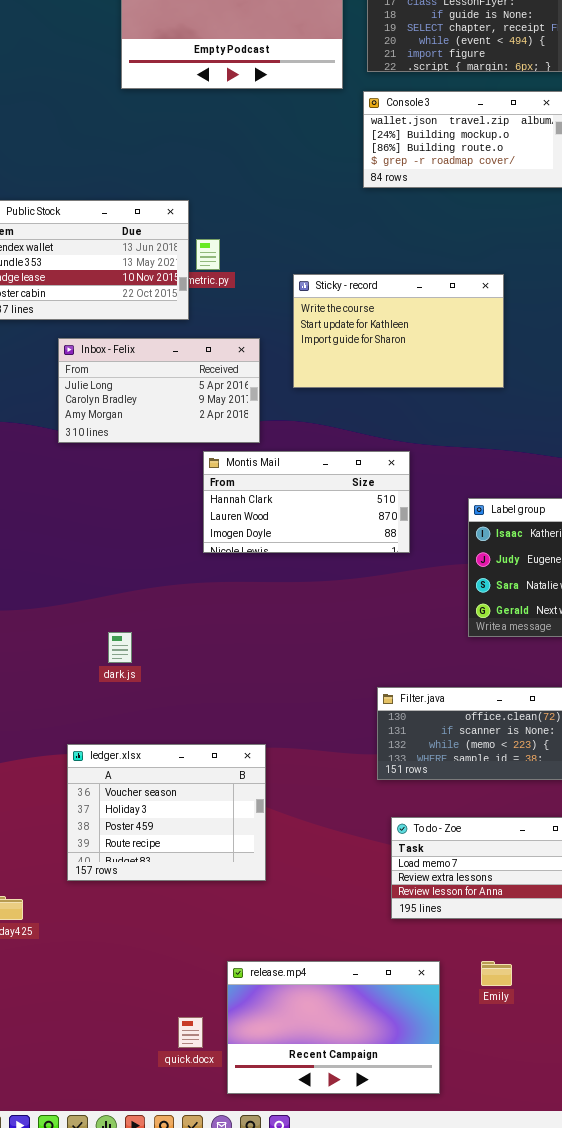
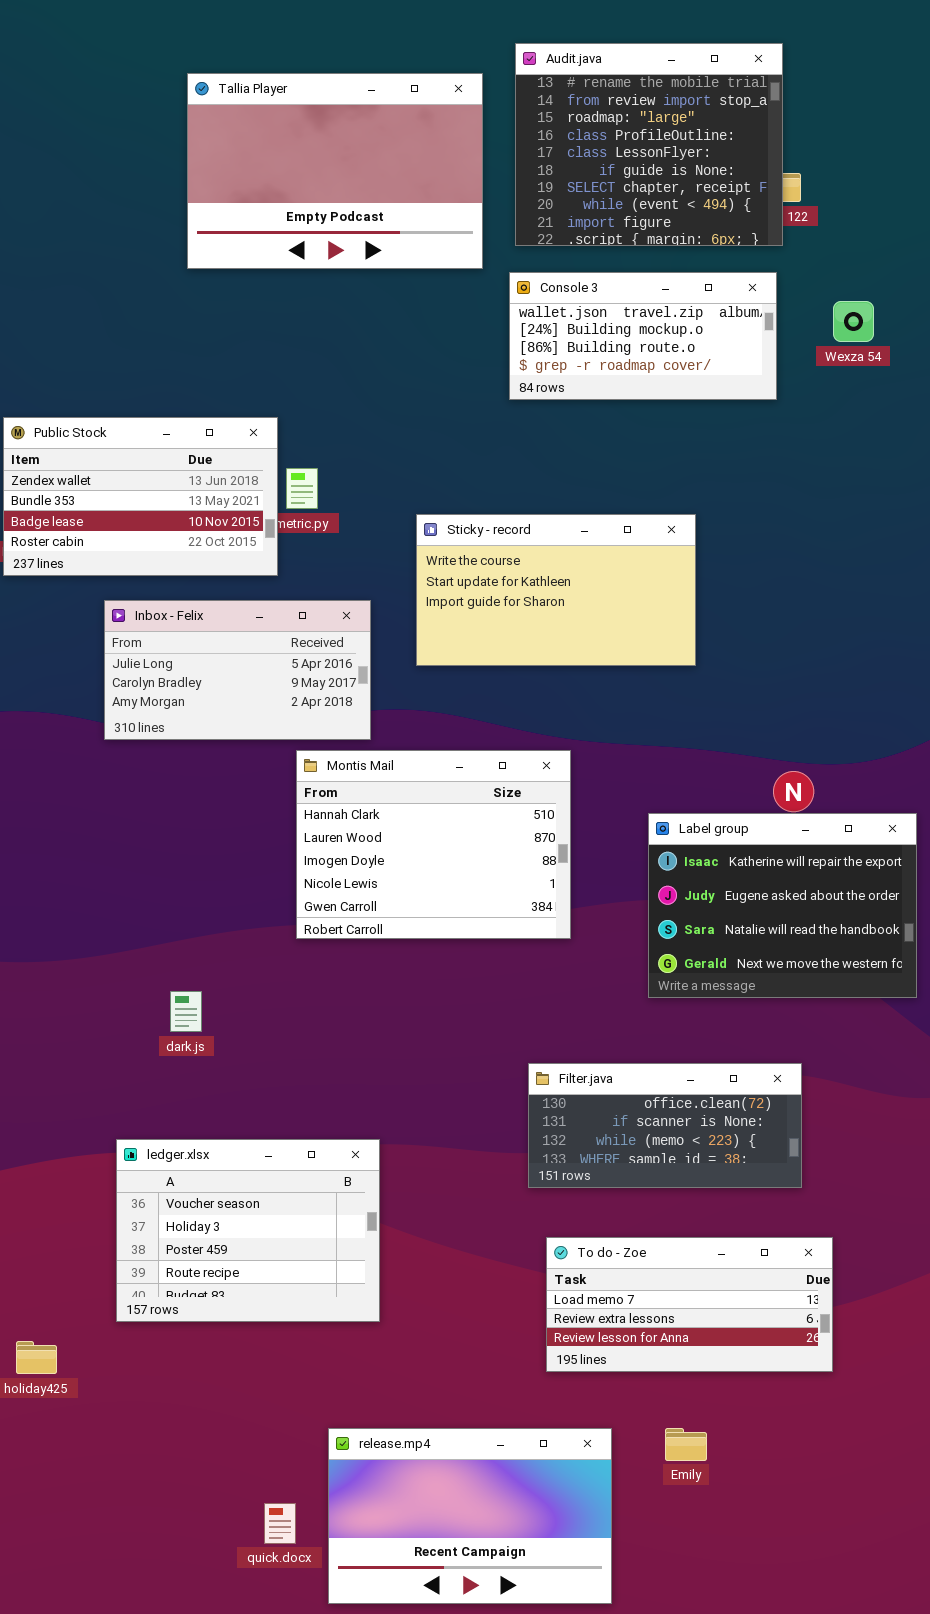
Montis Mail: [203,451,410,553] -> [296,750,571,939], resized

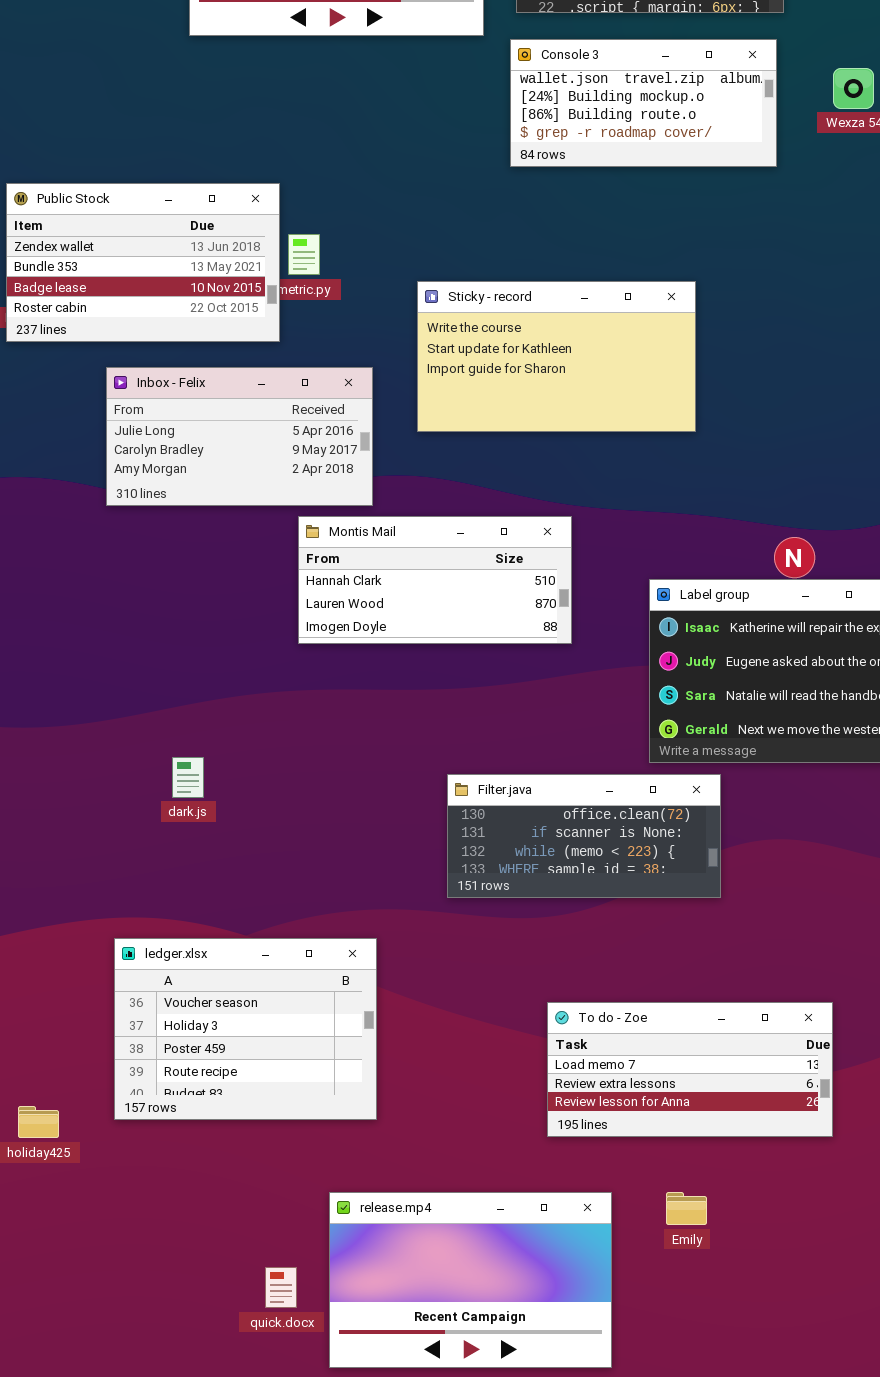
Montis Mail: [296,750,571,939] -> [298,516,572,644], resized
Filter.java: [528,1063,802,1188] -> [447,774,721,898], moved
ledger.xlsx: [116,1139,380,1322] -> [114,938,377,1120], moved

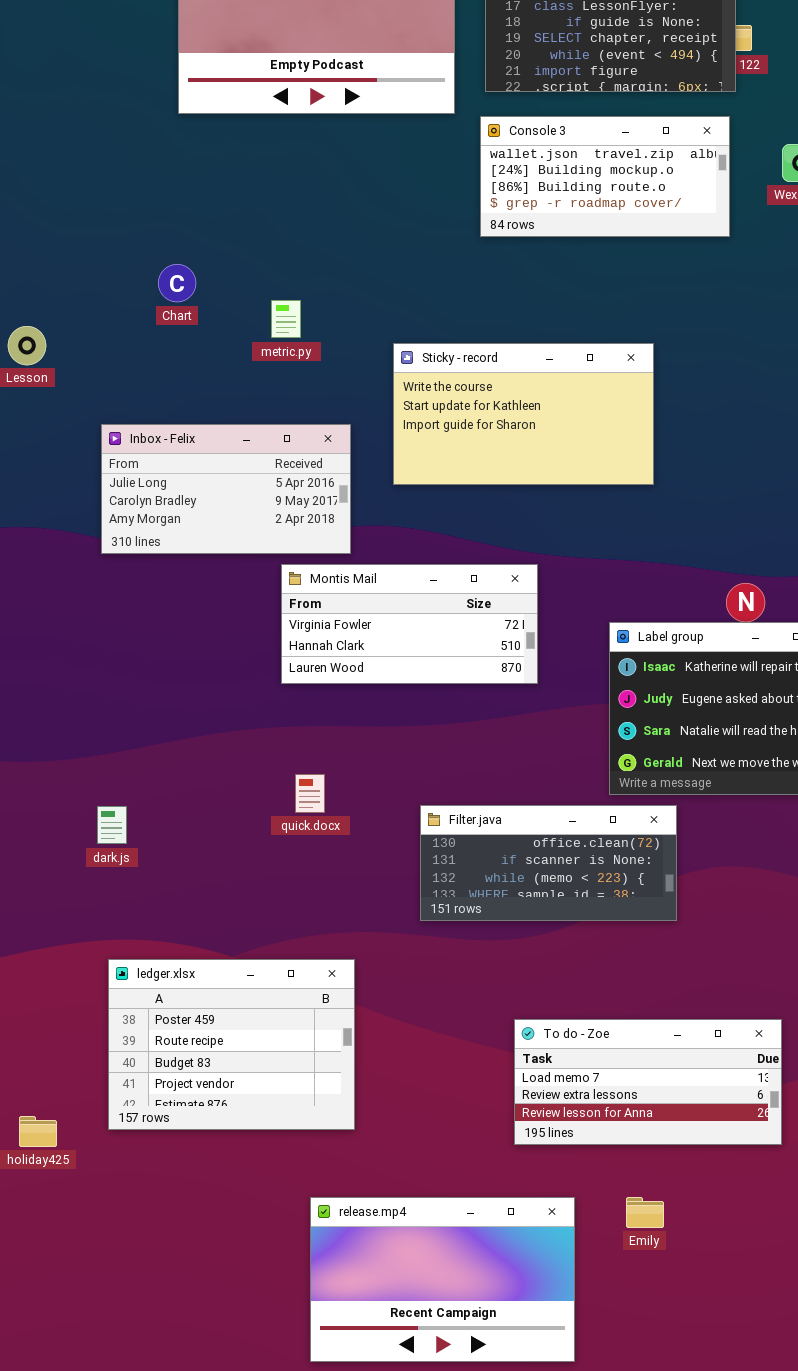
Public Stock: [6,183,280,342] -> none, closed
Montis Mail: [298,516,572,644] -> [281,564,538,684], scrolled up 1 row
dark.js: [172,757,204,798] -> [97,806,127,844], moved
ledger.xlsx: [114,938,377,1120] -> [108,959,355,1130], scrolled down 2 rows
quick.docx: [265,1267,297,1308] -> [295,774,325,813], moved

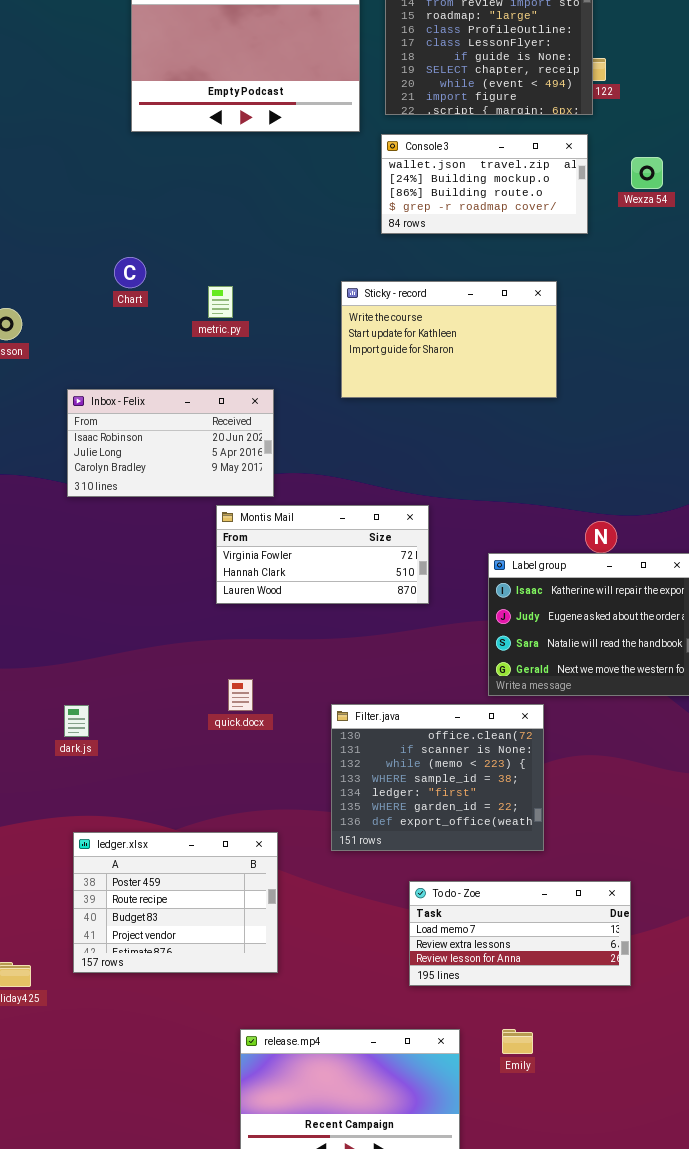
Sticky - record: [393,343,654,485] -> [341,281,557,398], moved
Inbox - Felix: [101,424,351,554] -> [67,389,274,497], scrolled up 1 row
Filter.java: [420,805,677,921] -> [331,704,544,851], resized

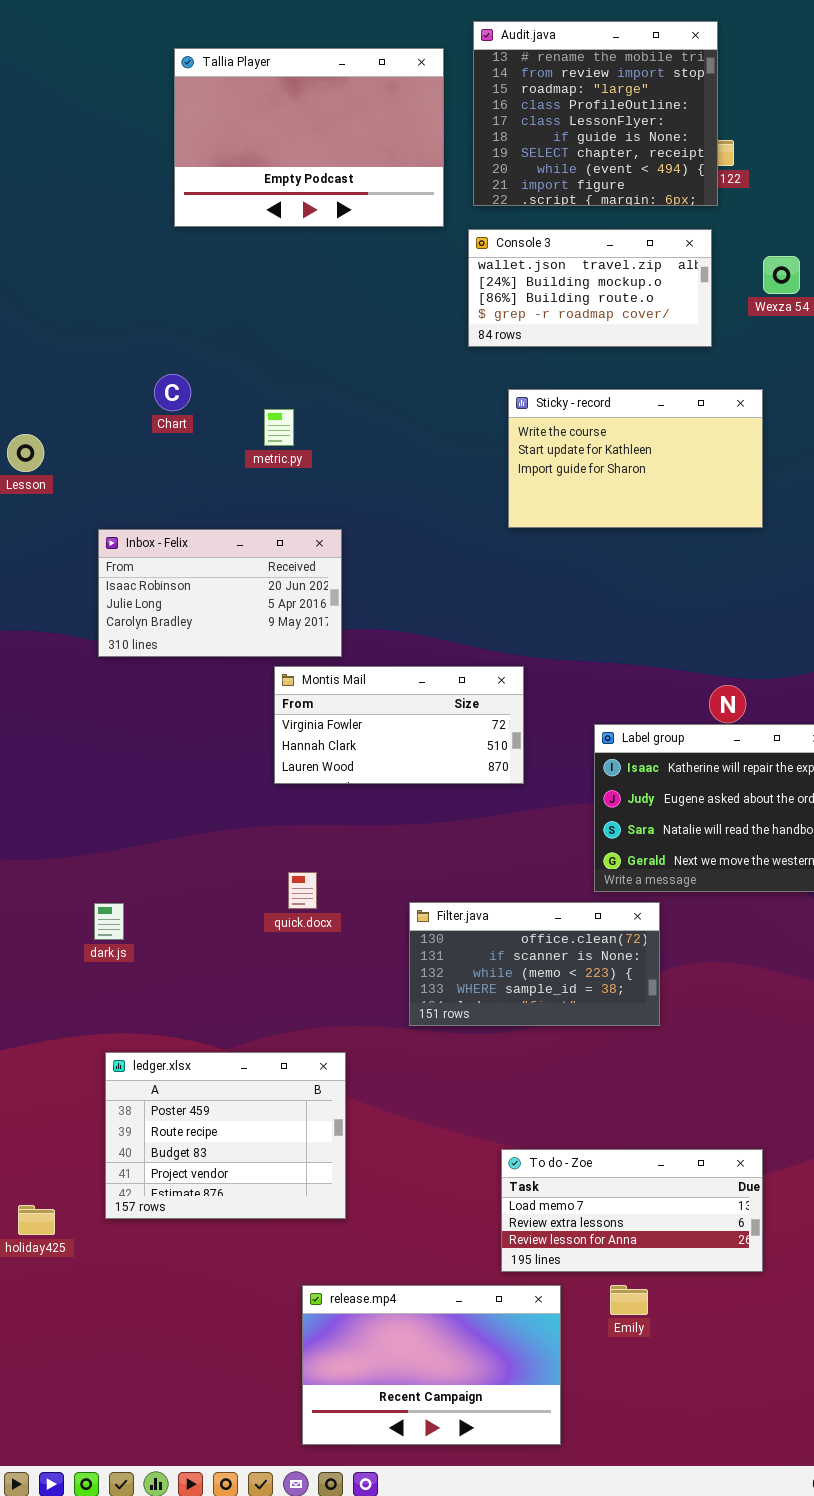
Sticky - record: [341,281,557,398] -> [508,389,763,528], moved
Filter.java: [331,704,544,851] -> [409,902,660,1026], resized
To do - Zoe: [409,881,631,986] -> [501,1149,763,1272], moved

